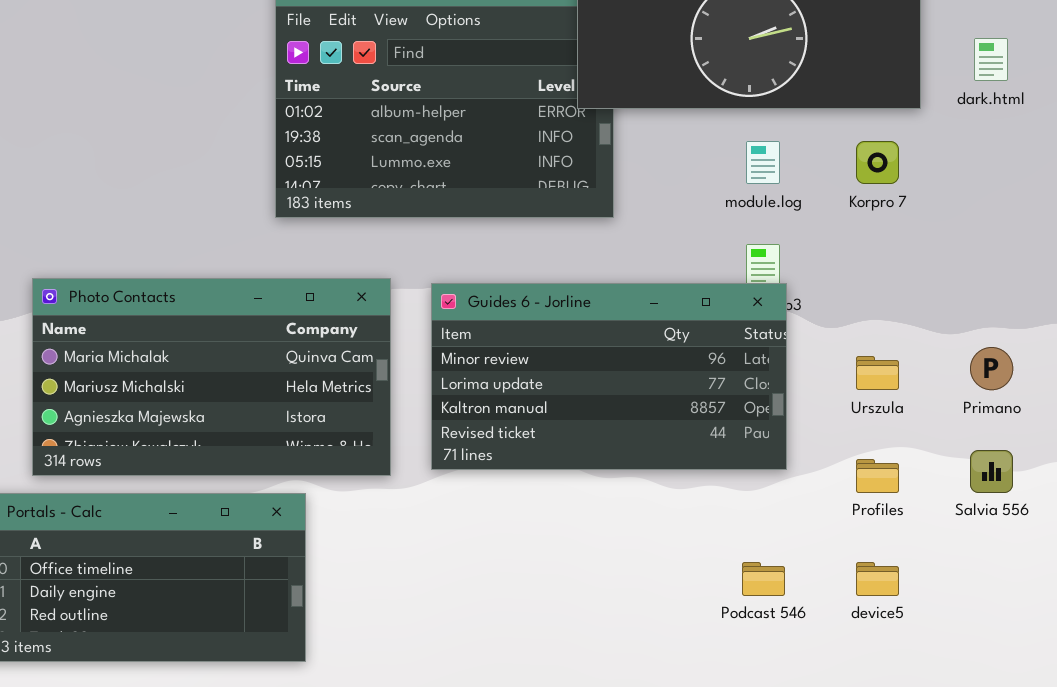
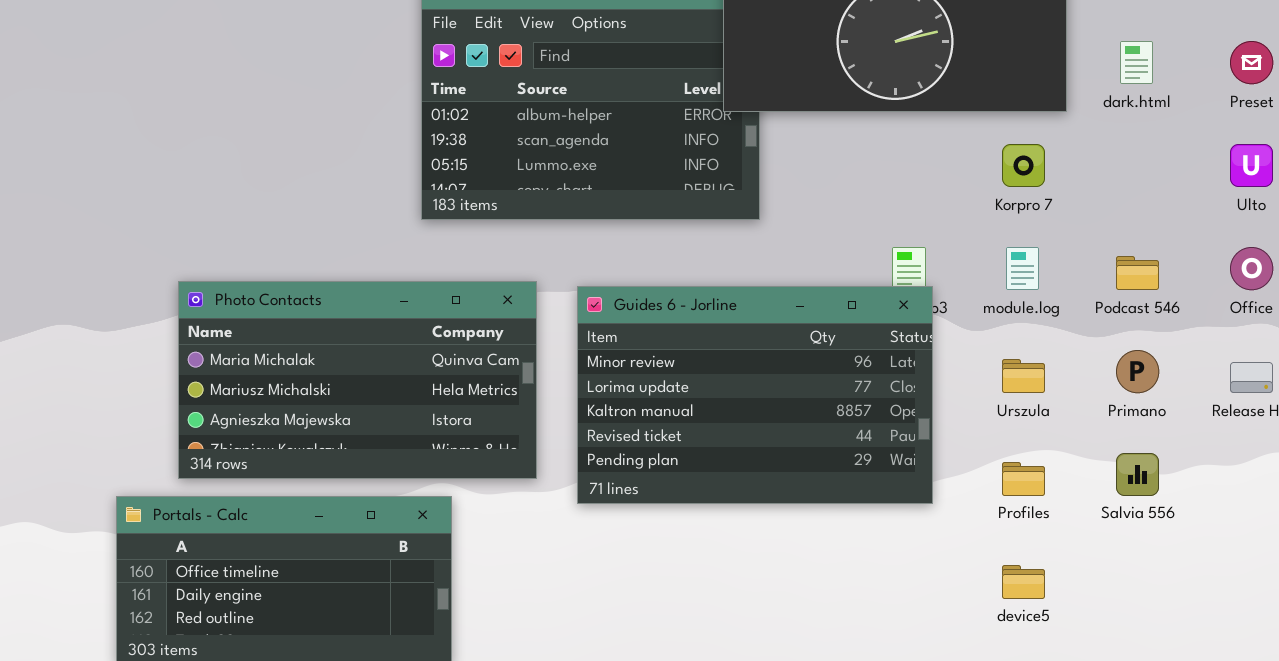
module.log: [746,141,780,184] -> [1006,247,1039,290], moved
Guides 6 - Jorline: [431,283,787,470] -> [577,286,933,504], resized
Podcast 546: [742,562,785,596] -> [1116,256,1159,290], moved

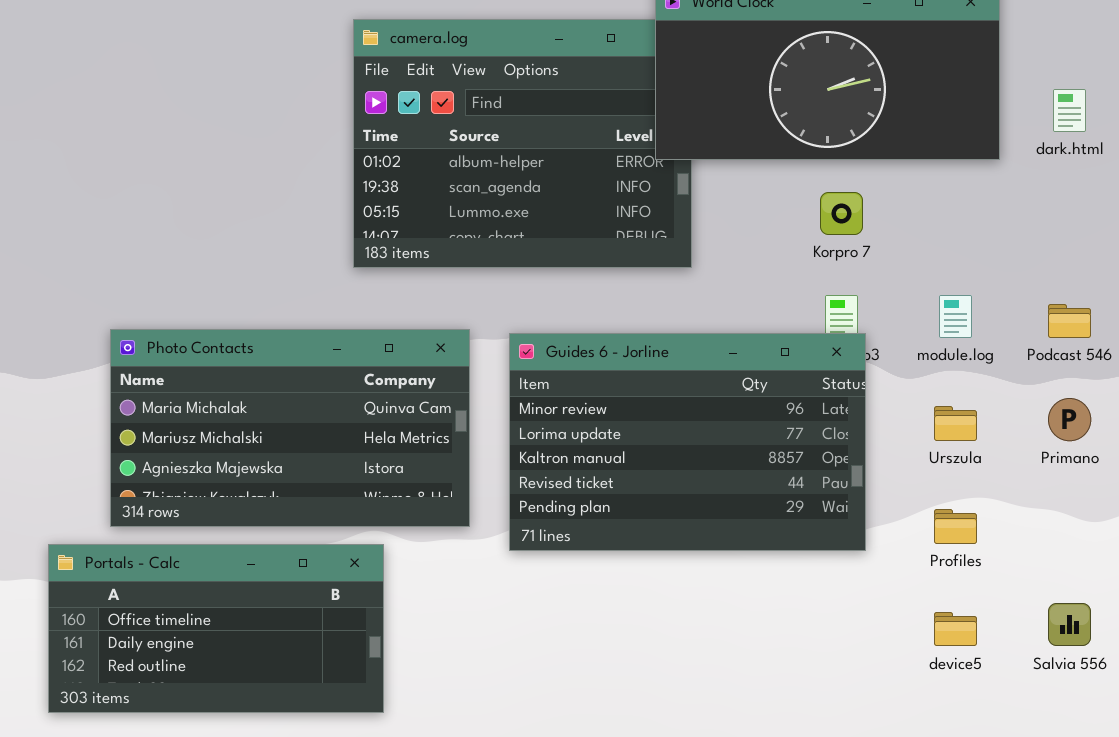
Korpro 7: [1002,144,1045,187] -> [820,192,863,235], moved
Salvia 556: [1116,453,1159,496] -> [1048,603,1091,646], moved

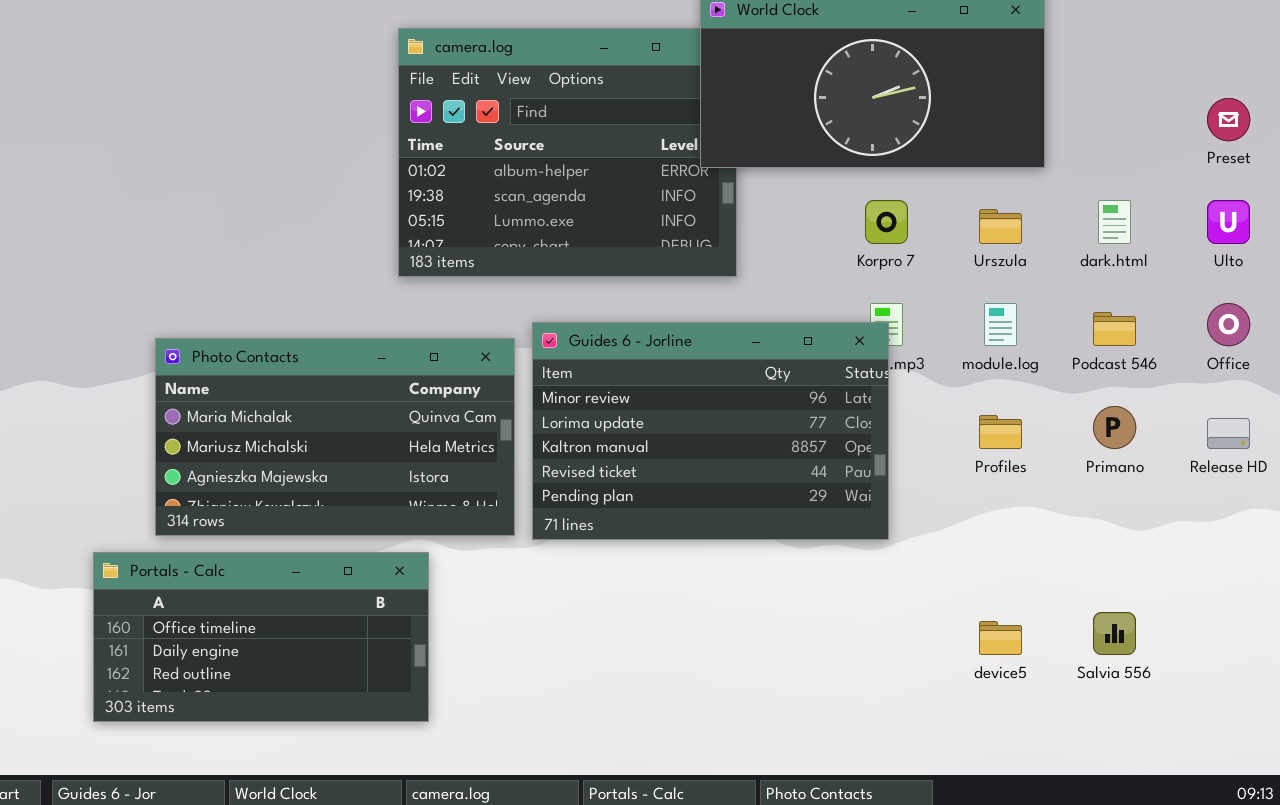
dark.html: [1053,89,1086,132] -> [1098,200,1131,244], moved
Guides 6 - Jorline: [509,333,866,551] -> [532,322,889,540], moved
Urszula: [934,406,977,441] -> [979,209,1022,244], moved
Profiles: [934,509,977,544] -> [979,415,1022,449], moved

